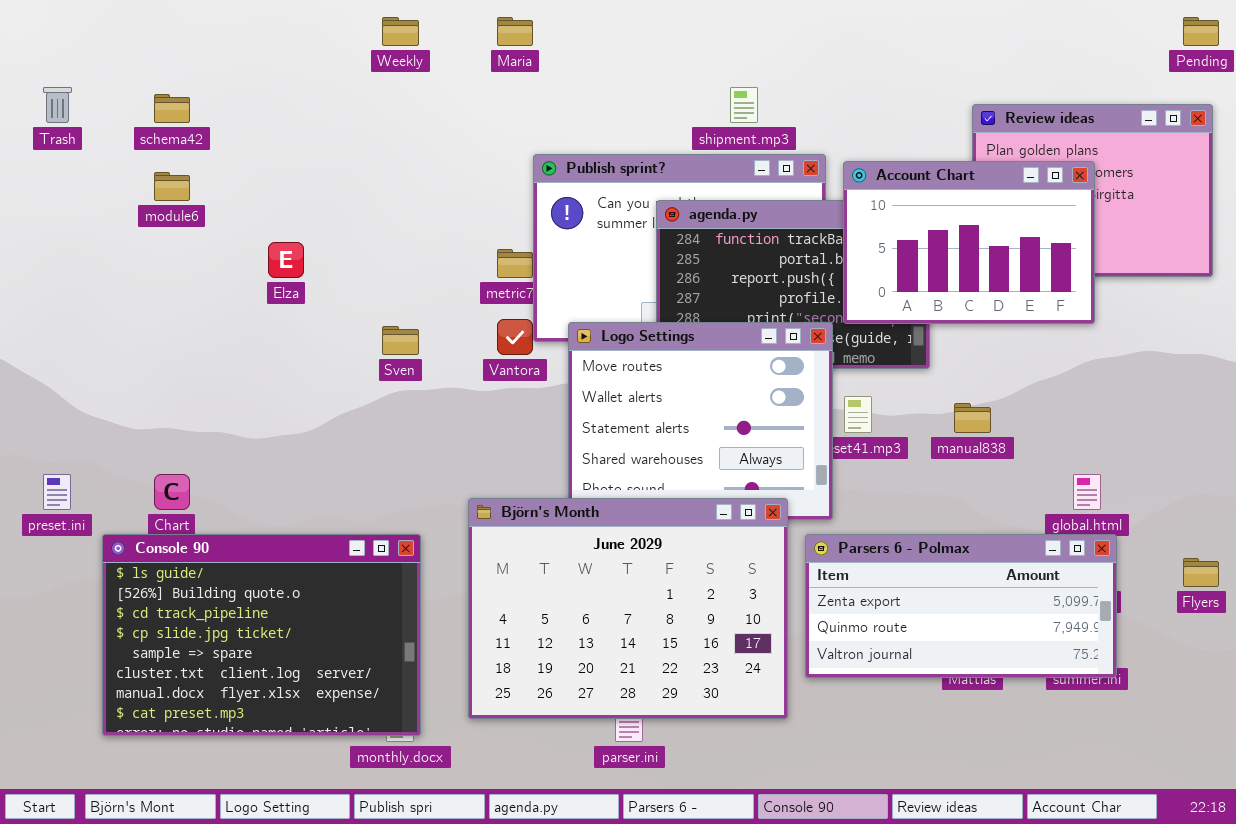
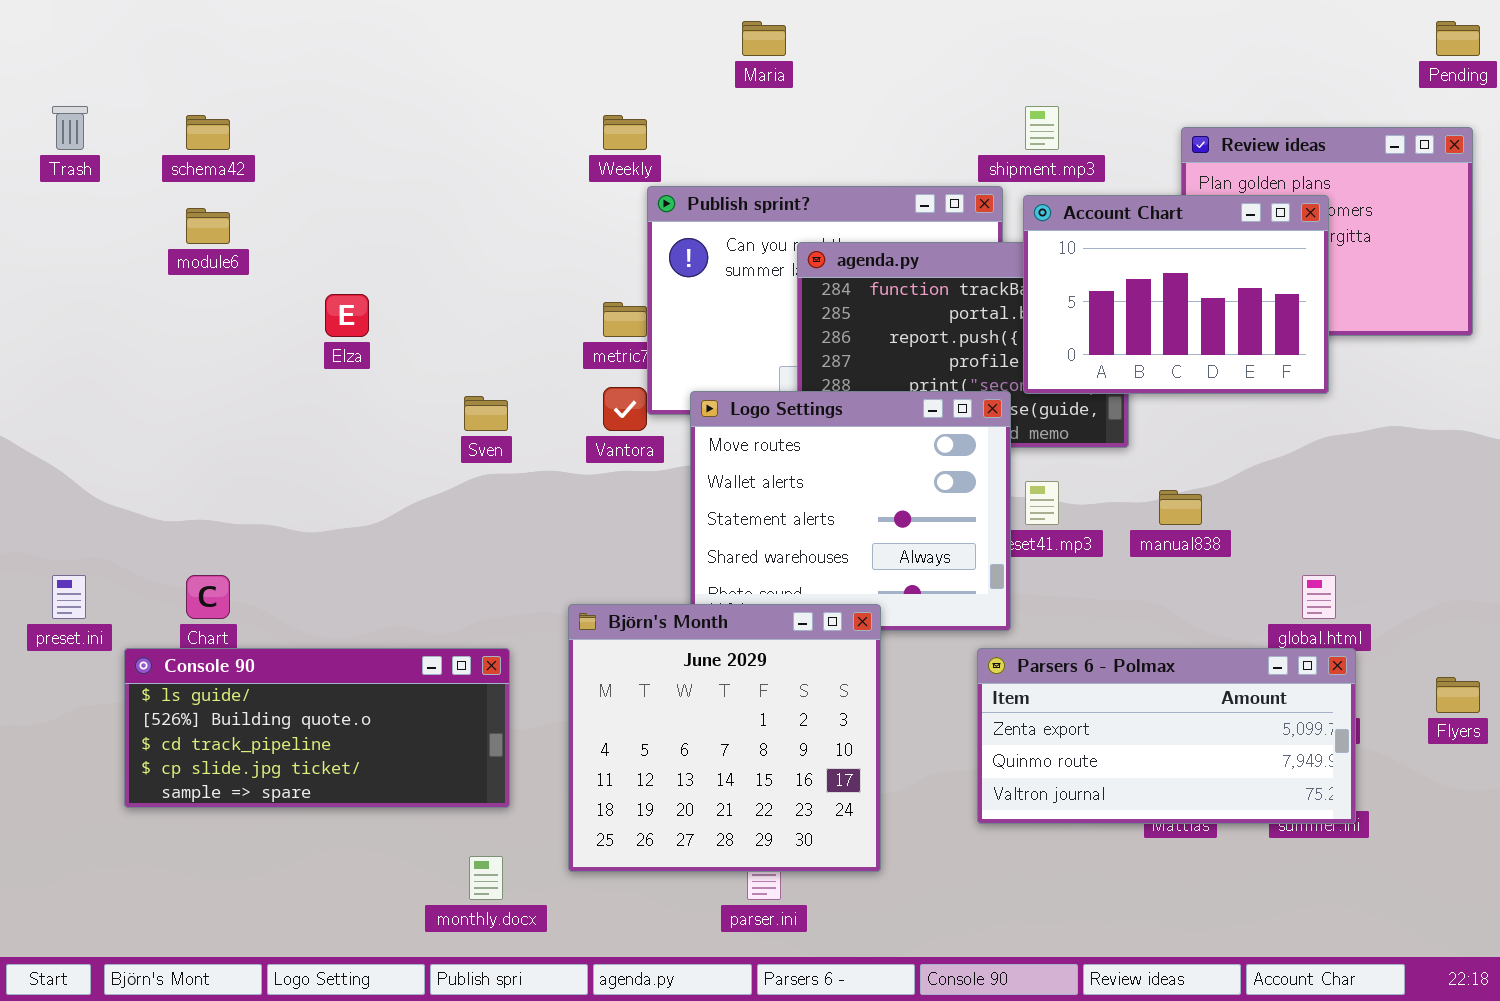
Weekly: [382,17,419,46] -> [603,115,647,150], moved
Maria: [497,17,533,46] -> [742,21,786,56], moved
shipment.mp3: [730,87,758,123] -> [1025,106,1059,150], moved
Björn's Month: [468,498,788,719] -> [568,604,881,872], resized
Console 90: [102,534,421,736] -> [124,648,510,808], resized

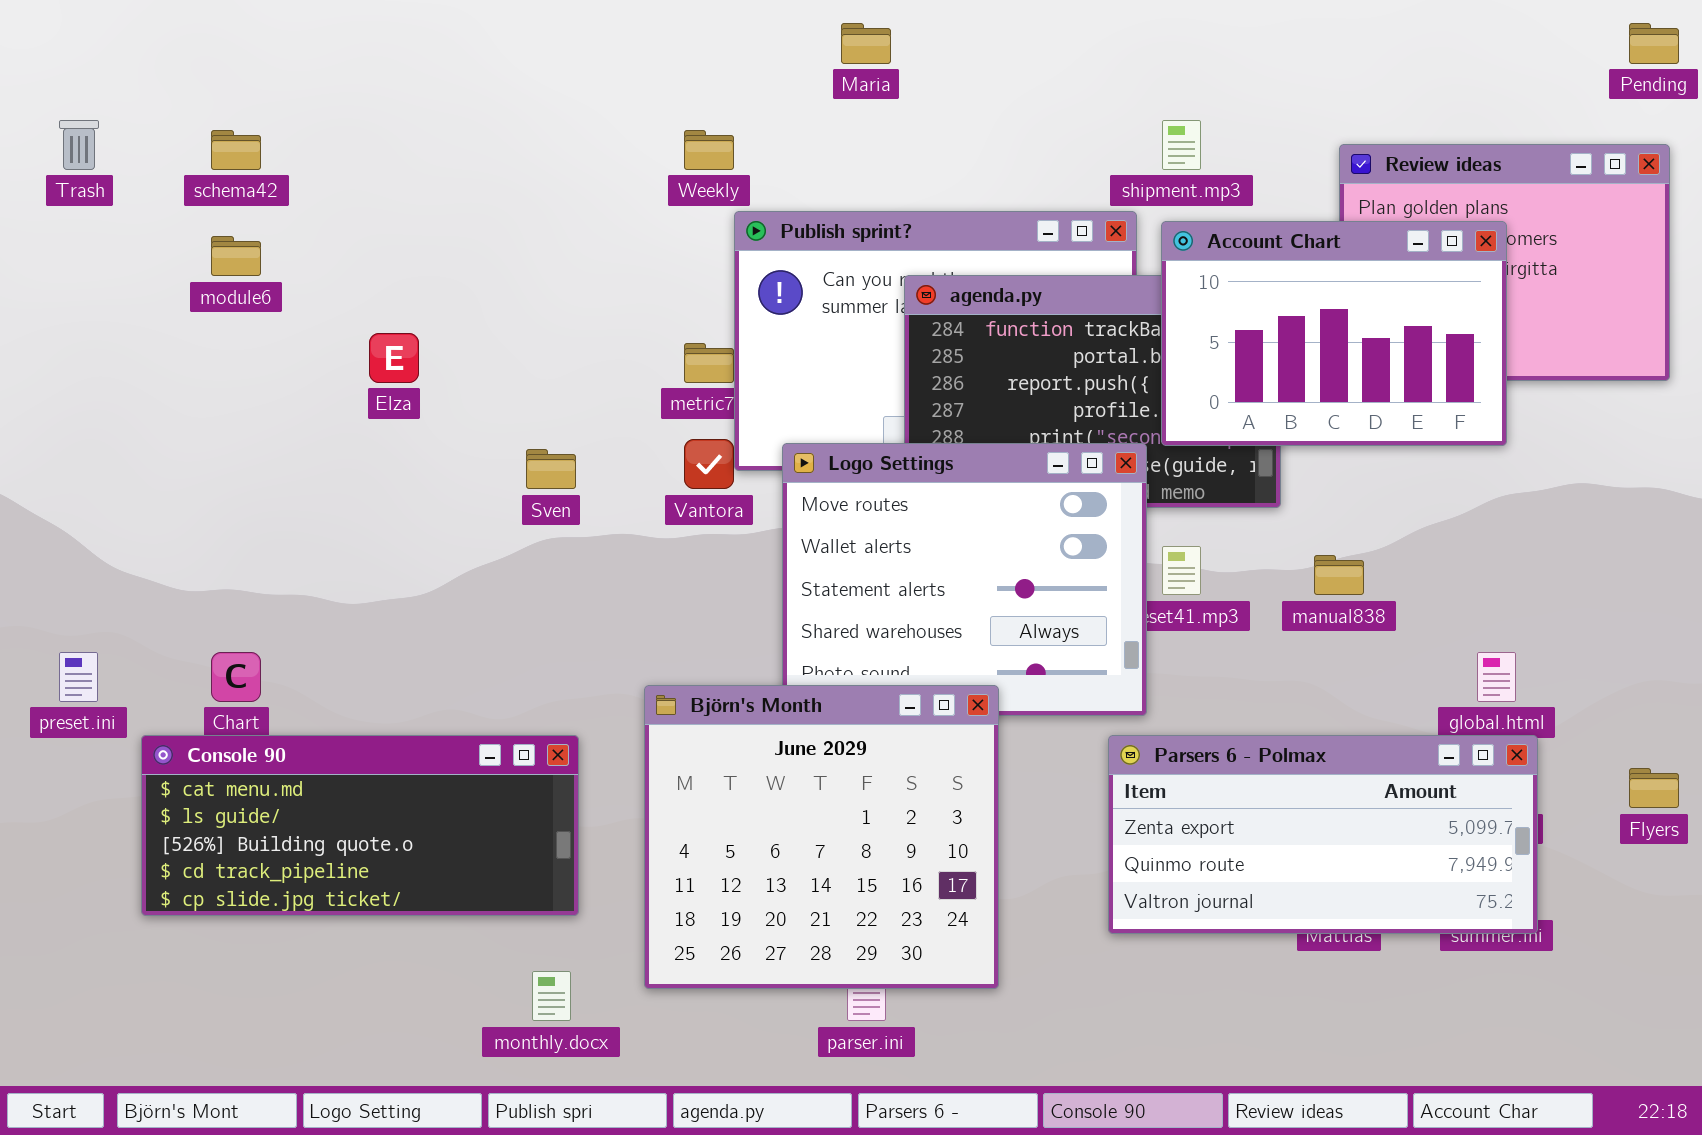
Console 90: [124,648,510,808] -> [141,735,579,916], scrolled up 1 row

